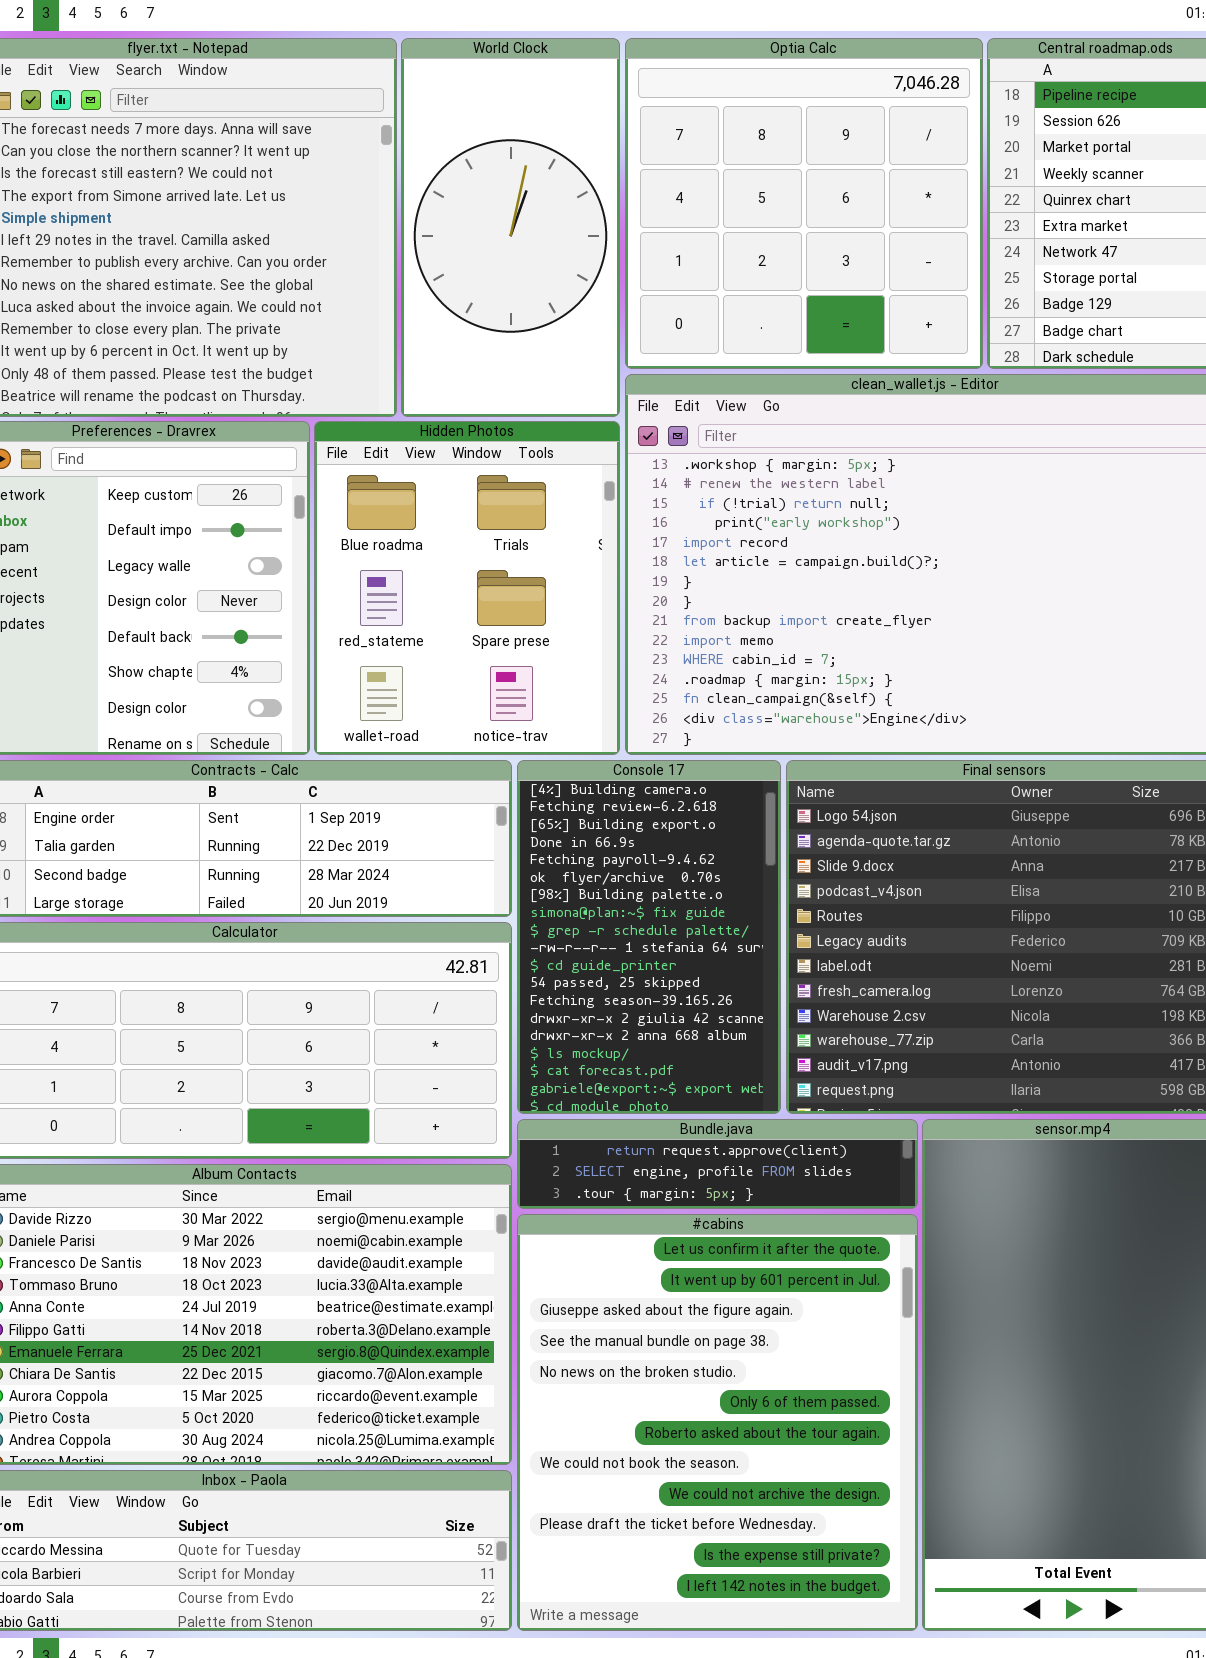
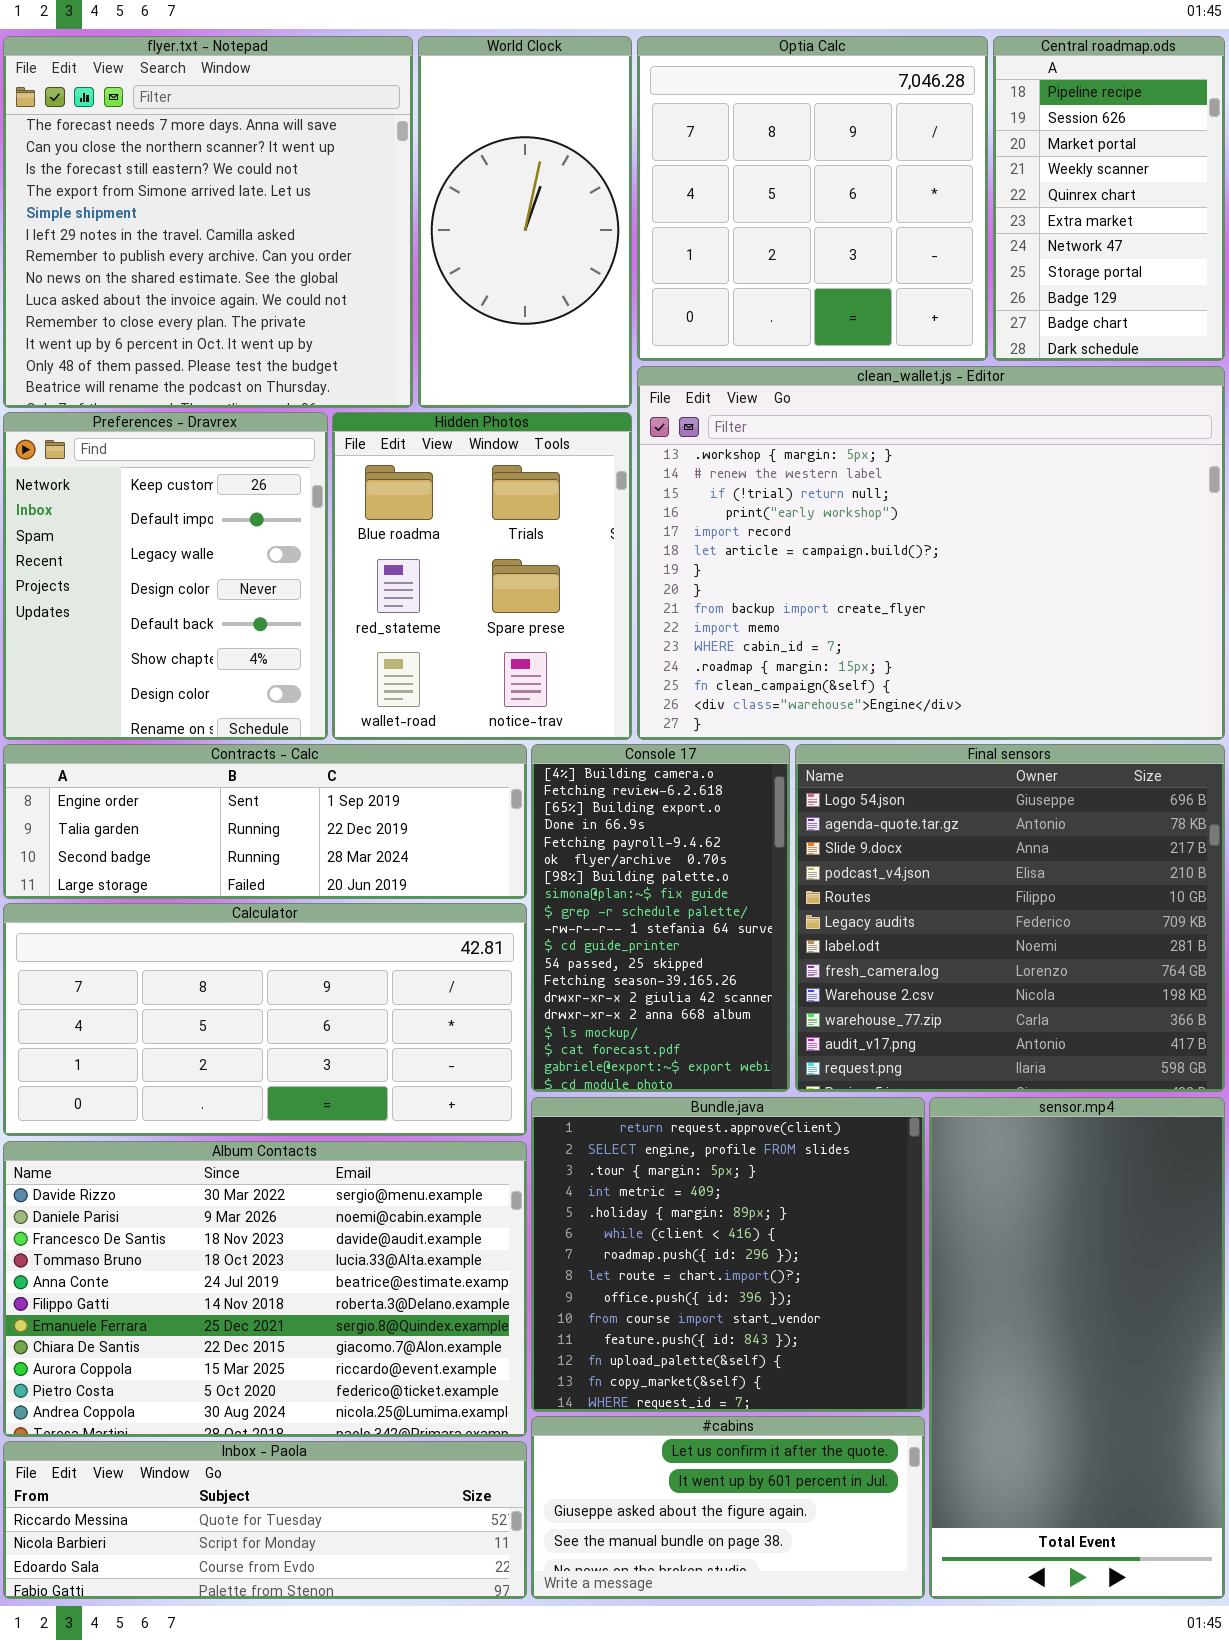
Bundle.java: [517,1119,918,1209] -> [531,1097,925,1412], resized
#cabins: [517,1214,918,1631] -> [531,1416,925,1599], resized

